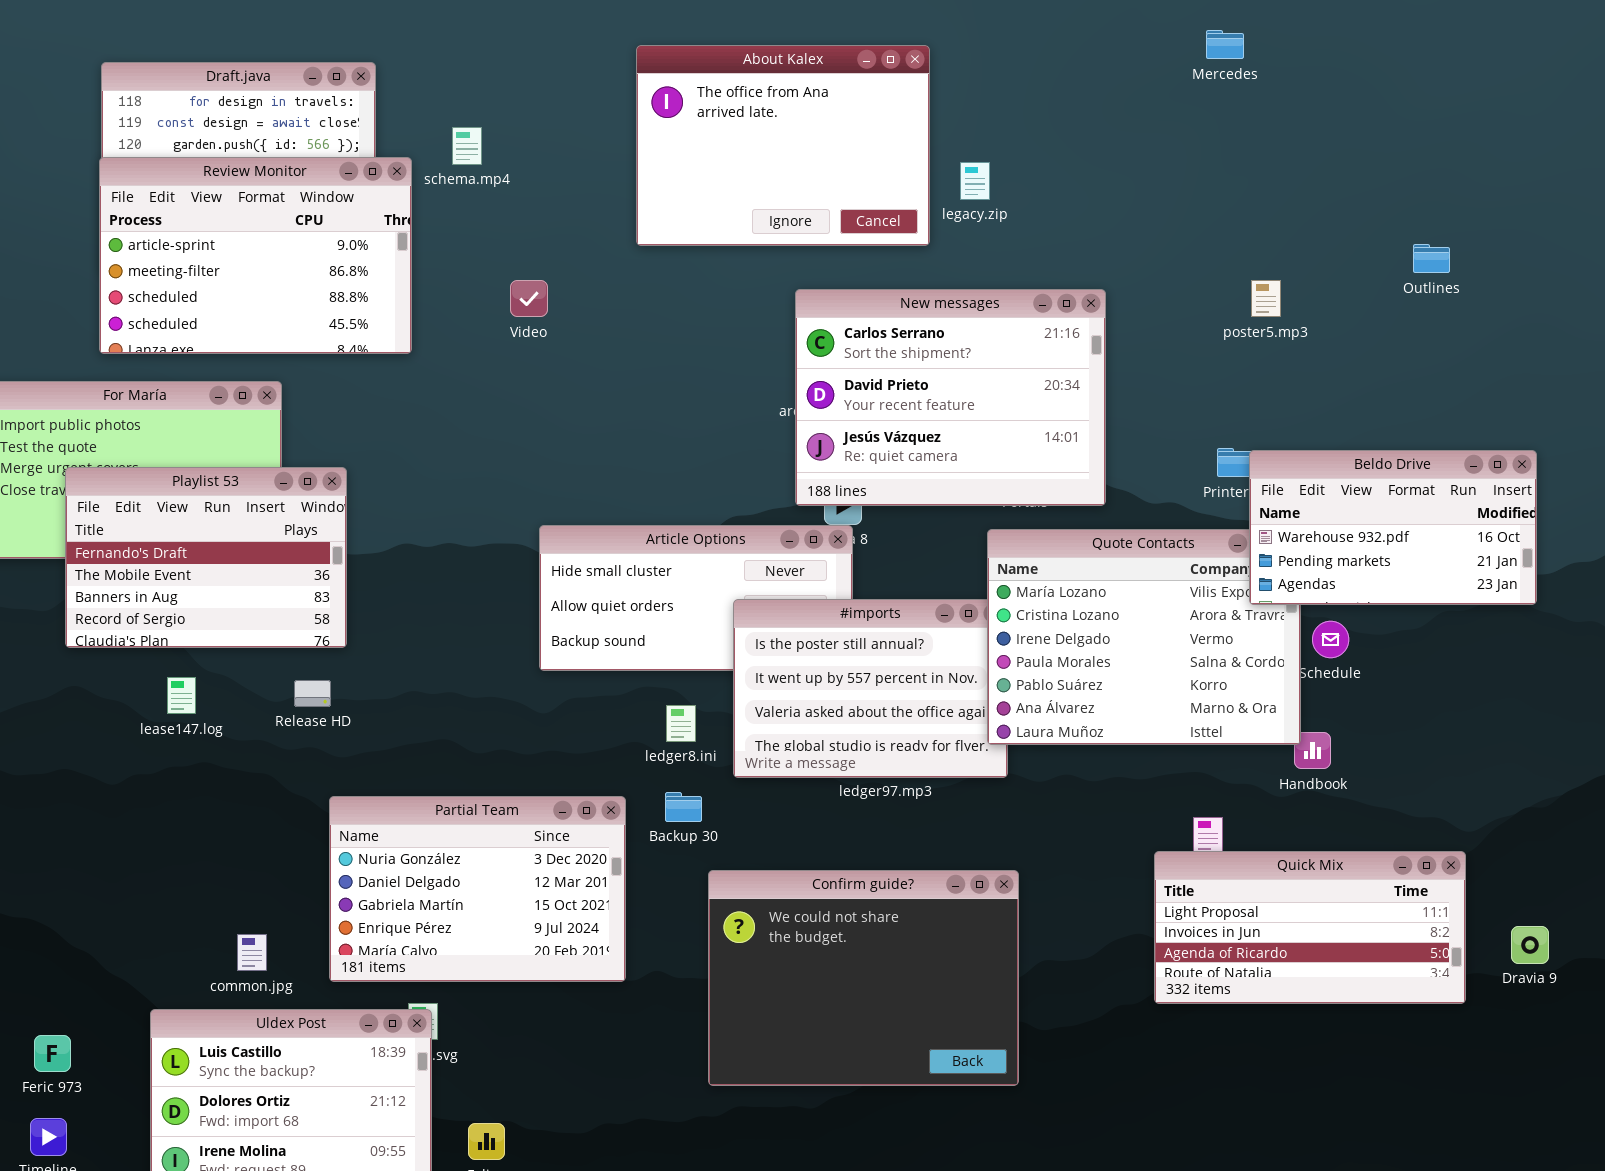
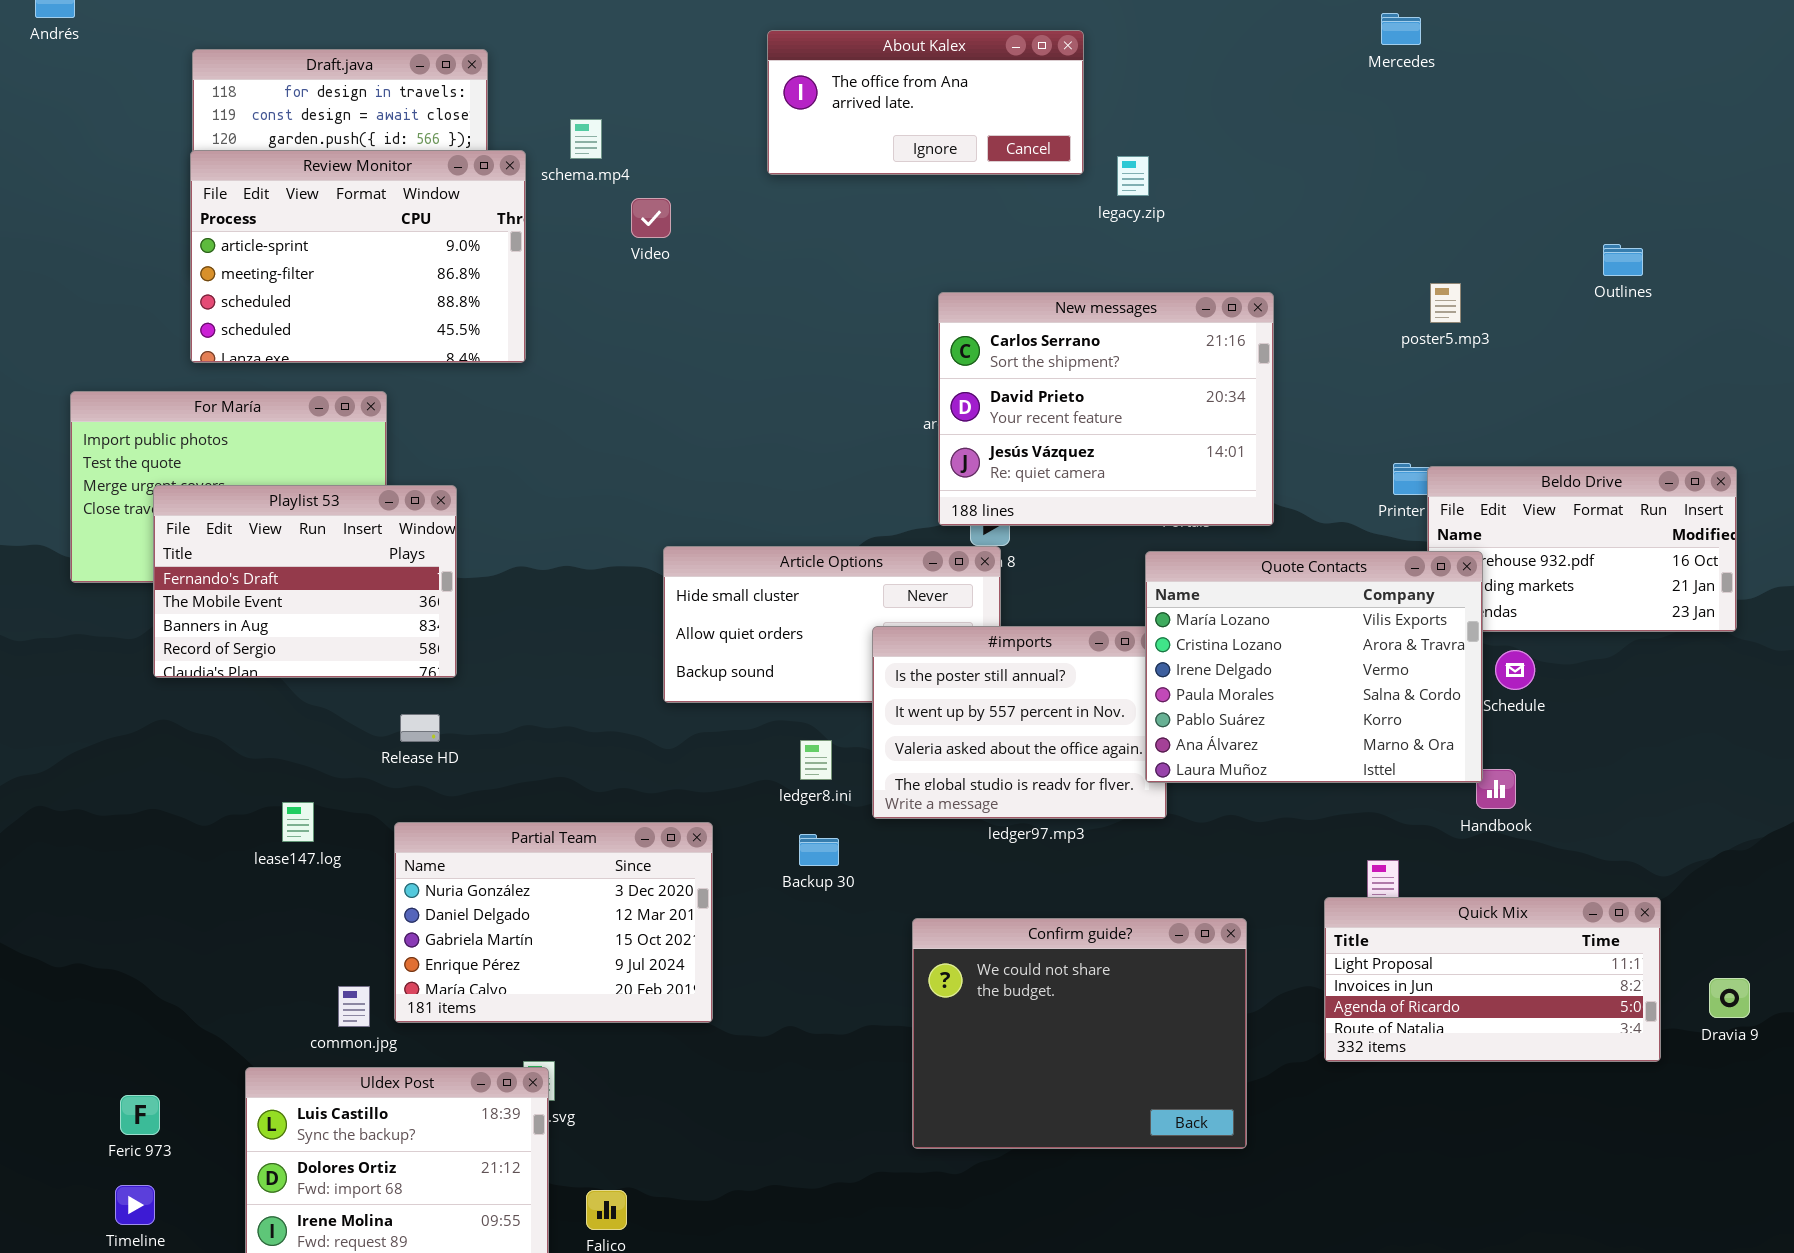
About Kalex: [636,45,930,246] -> [767,30,1084,175], resized
Video: [510,280,548,317] -> [631,198,671,238], moved
Quote Contacts: [987,529,1301,745] -> [1145,551,1483,783], raised
lease147.log: [167,677,196,714] -> [282,802,314,842], moved
Partial Team: [329,796,626,982] -> [394,822,713,1023], moved
Confirm guide?: [708,870,1019,1086] -> [912,918,1247,1149], moved

